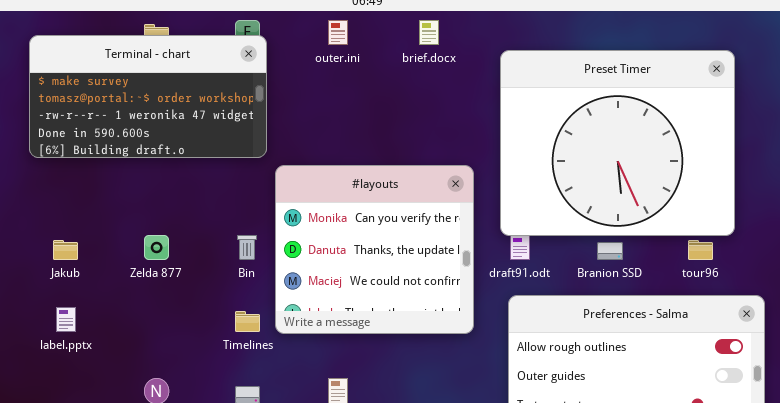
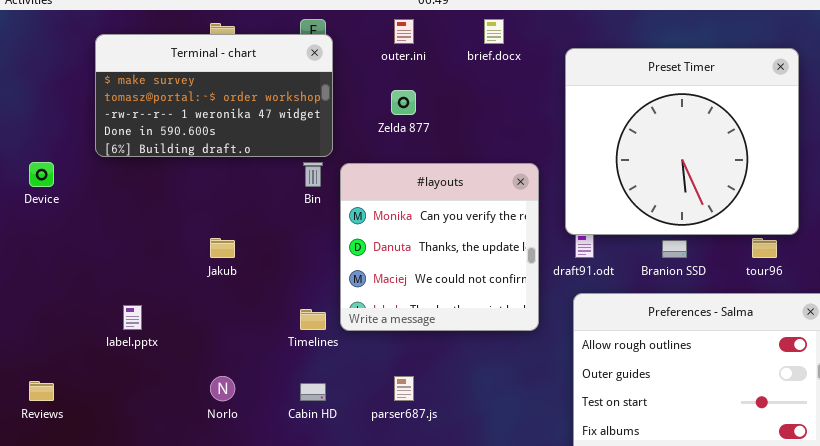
Zelda 877: [144,235,169,260] -> [391,90,416,115], moved
Bin: [237,235,257,260] -> [303,162,323,187], moved
Jakub: [53,240,78,260] -> [210,238,235,258], moved

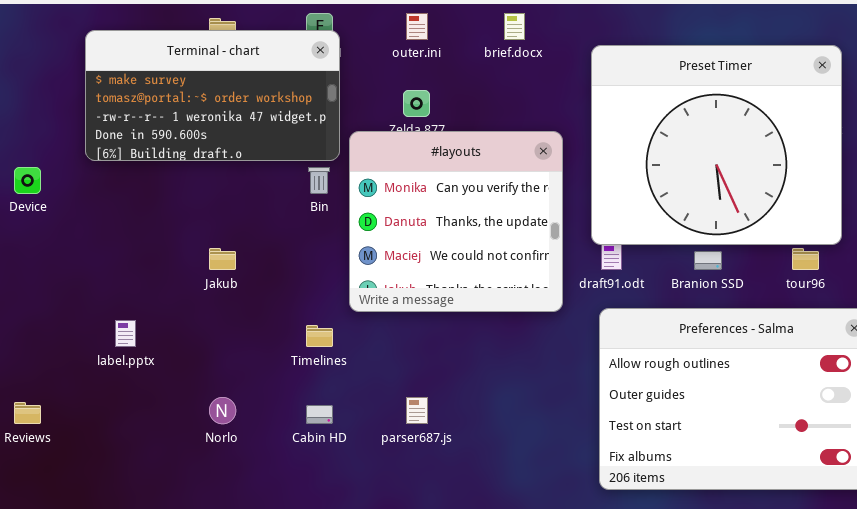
#layouts: [340,163,539,331] -> [349,131,563,312], moved

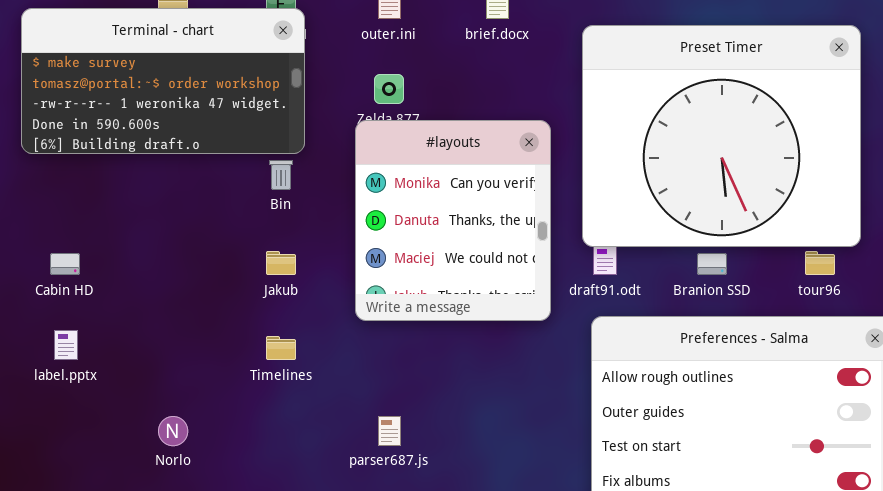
#layouts: [349,131,563,312] -> [355,120,551,321], resized
Jakub: [209,248,236,270] -> [266,251,296,275], moved
Cabin HD: [306,405,333,424] -> [50,253,80,275], moved

